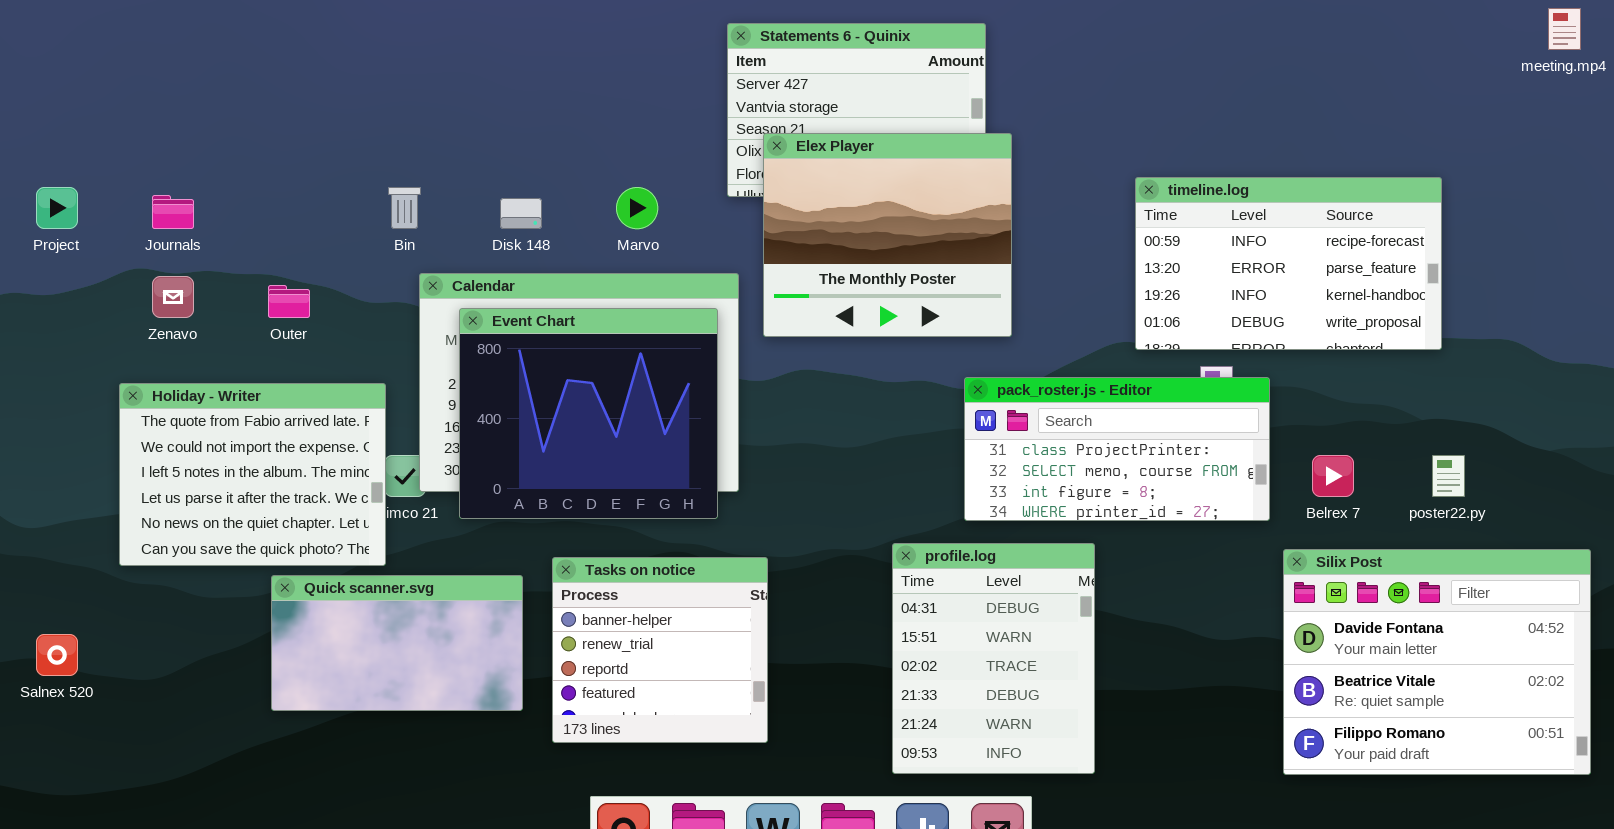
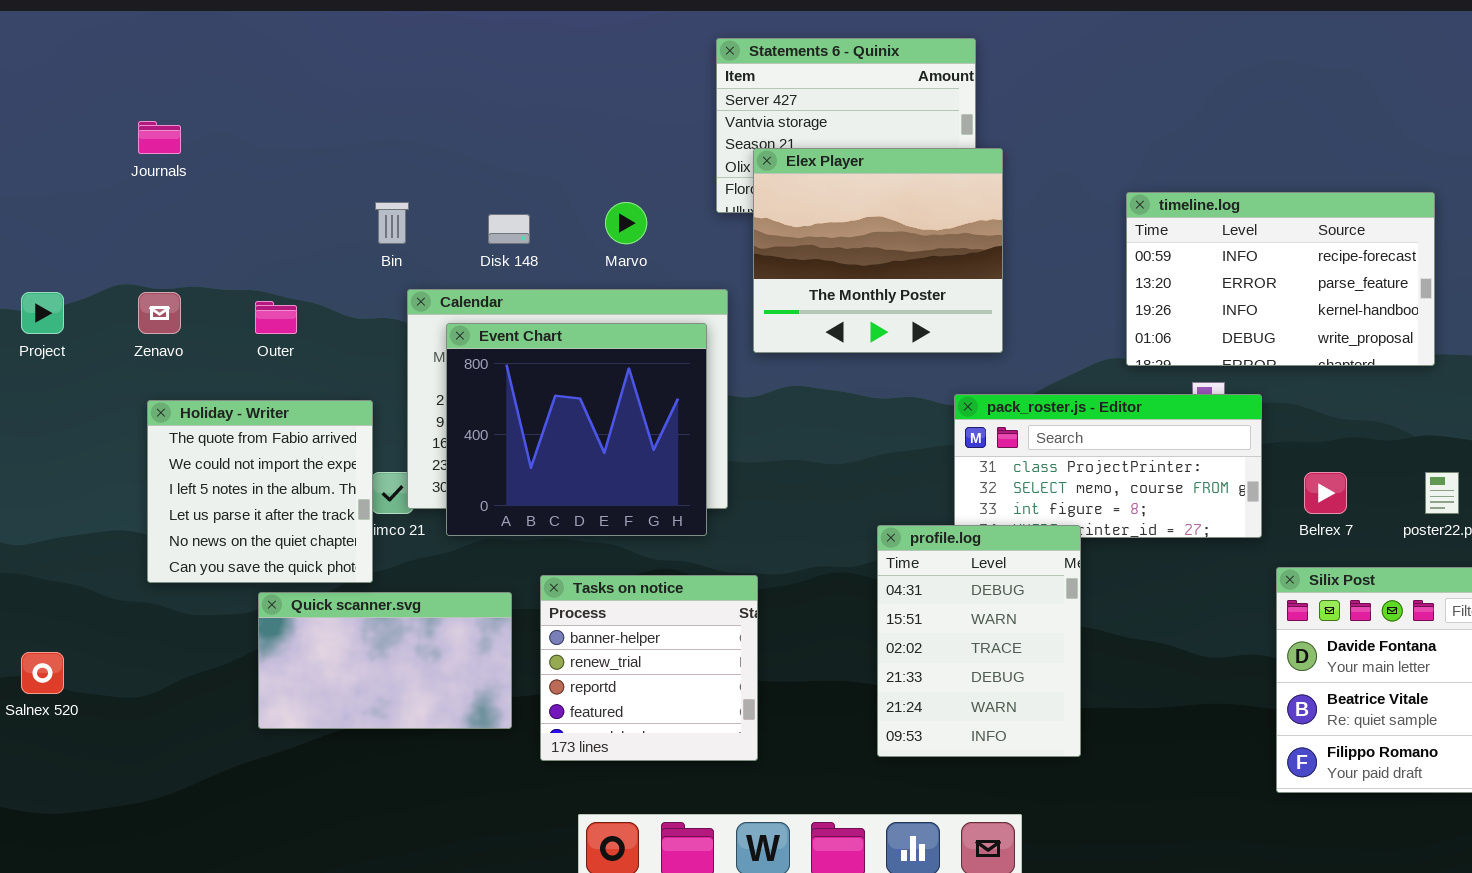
Project: [36,187,78,229] -> [21,292,64,334], moved
Journals: [152,195,194,229] -> [138,121,181,154], moved
Holiday - Writer: [119,383,386,566] -> [147,400,373,583], resized
profile.log: [892,543,1095,774] -> [877,525,1081,757], moved

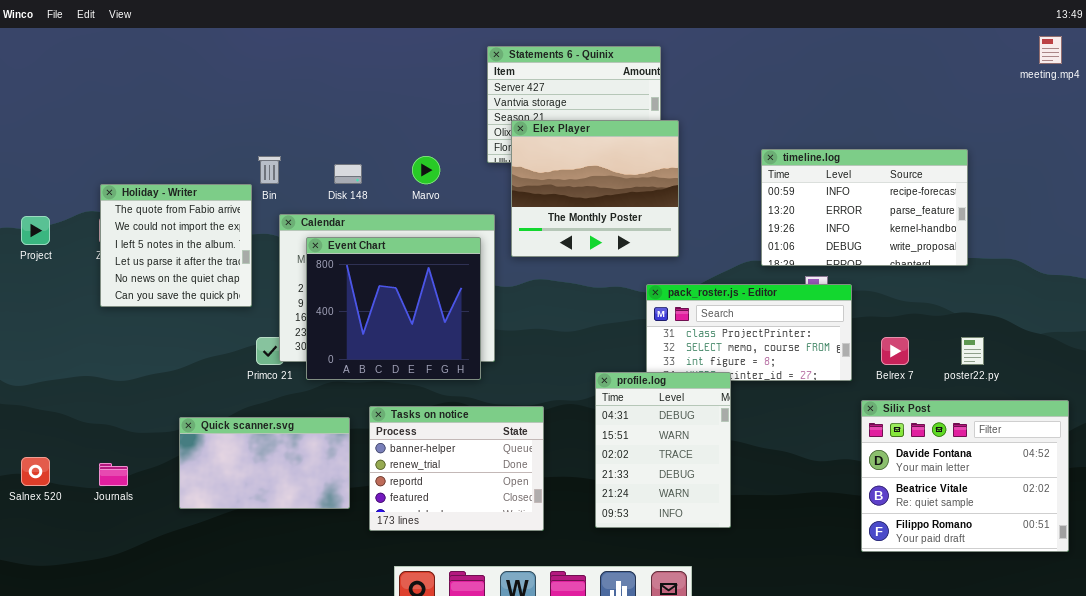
Journals: [138,121,181,154] -> [99,463,128,486], moved
Holiday - Writer: [147,400,373,583] -> [100,184,252,307], moved
Tasks on notice: [540,575,758,761] -> [369,406,544,531], resized

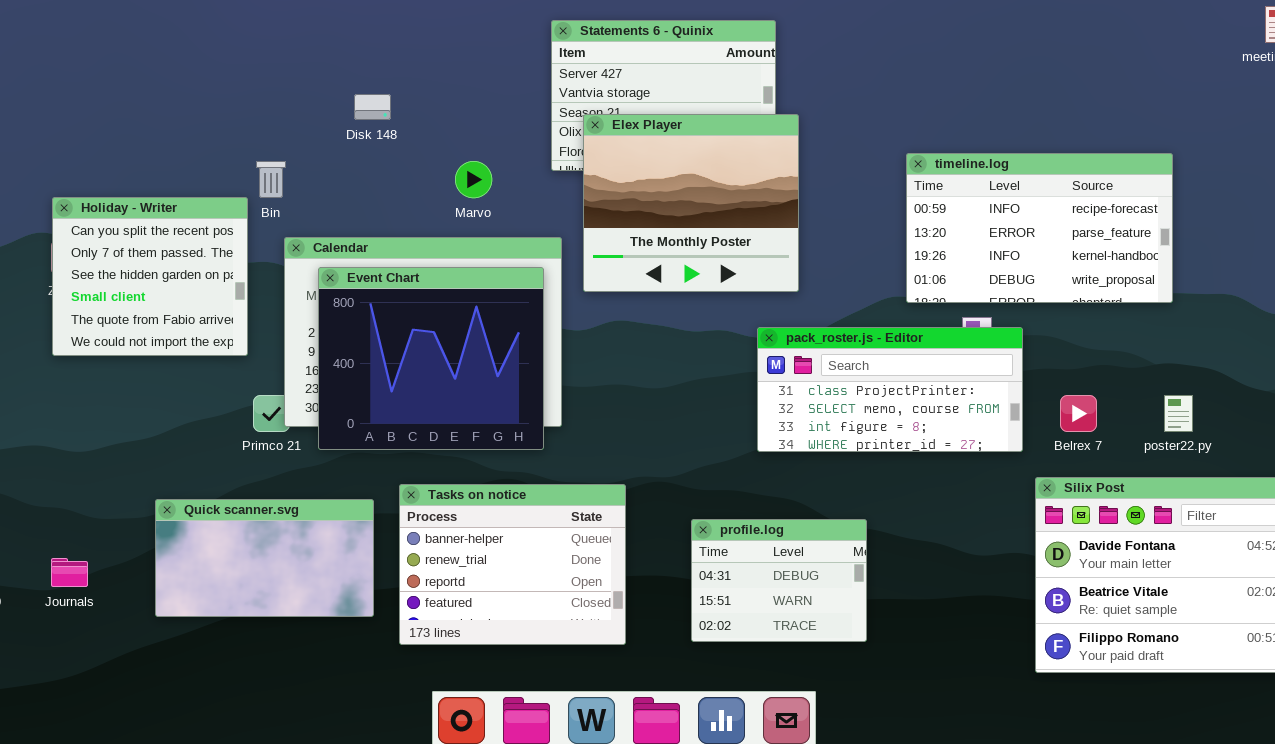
Disk 148: [334,164,362,184] -> [354,94,391,120], moved
Holiday - Writer: [100,184,252,307] -> [52,197,248,356], scrolled up 4 rows
profile.log: [595,372,731,528] -> [691,519,867,642], resized

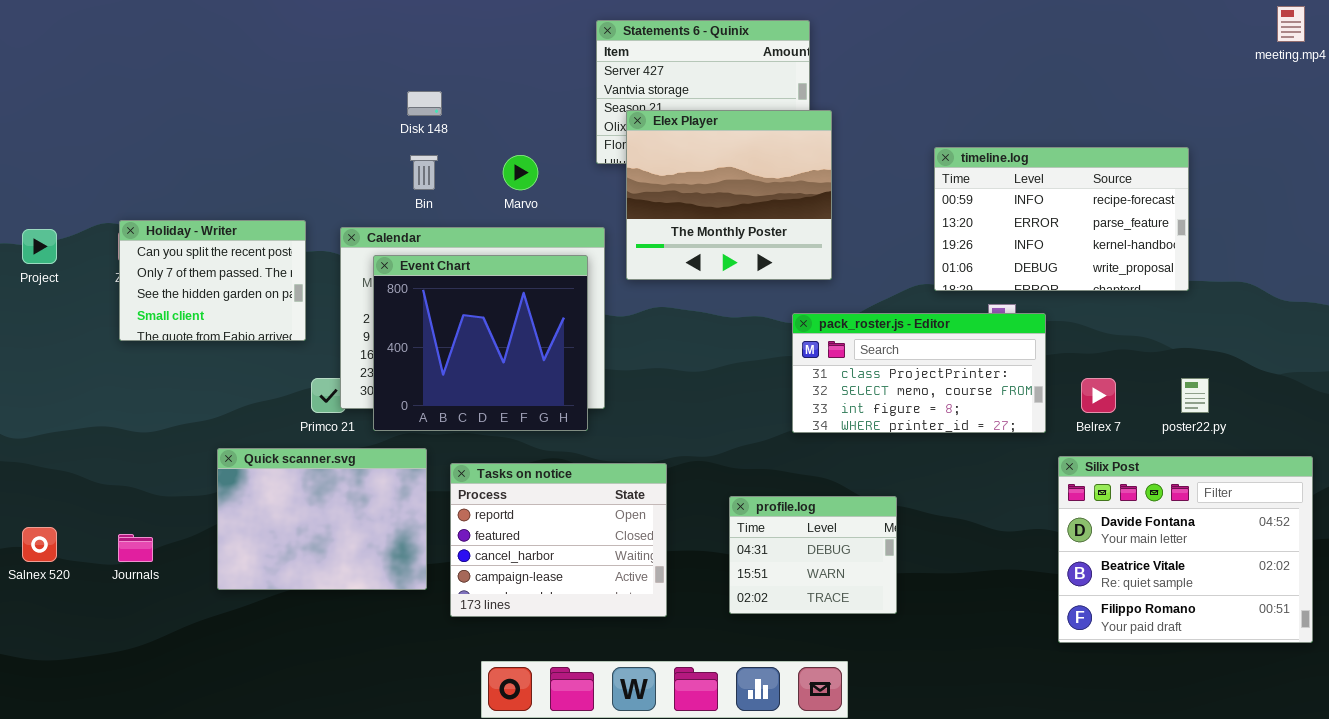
Bin: [256,161,286,198] -> [410,155,438,190], moved
Holiday - Writer: [52,197,248,356] -> [119,220,306,341], resized
Tasks on notice: [399,484,626,645] -> [450,463,667,617], scrolled down 2 rows
Quick scanner.svg: [155,499,374,617] -> [217,448,427,590], resized

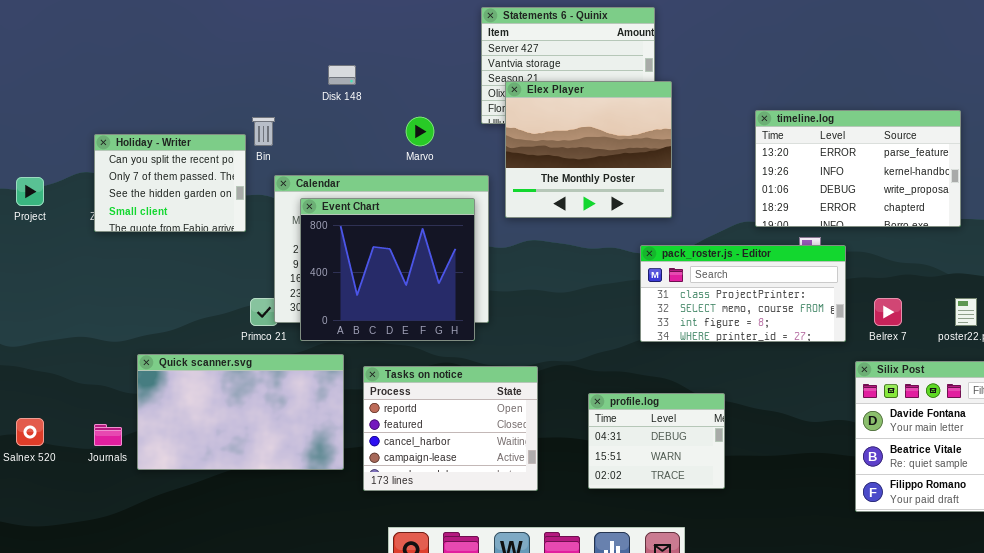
timeline.log: [934,147,1189,291] -> [755,110,961,227], scrolled down 1 row
Bin: [410,155,438,190] -> [252,117,275,146], moved
Holiday - Writer: [119,220,306,341] -> [94,134,246,232], moved
Quick scanner.svg: [217,448,427,590] -> [137,354,344,470], resized

